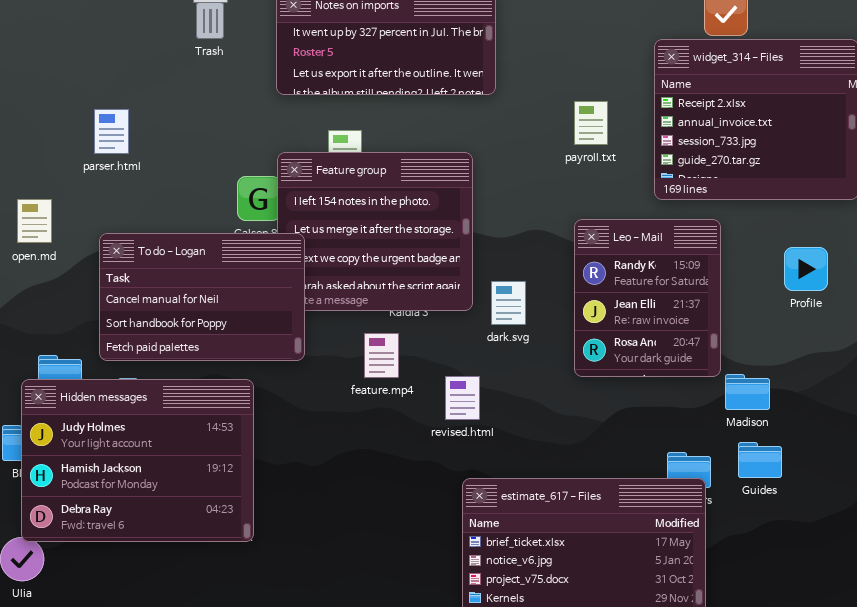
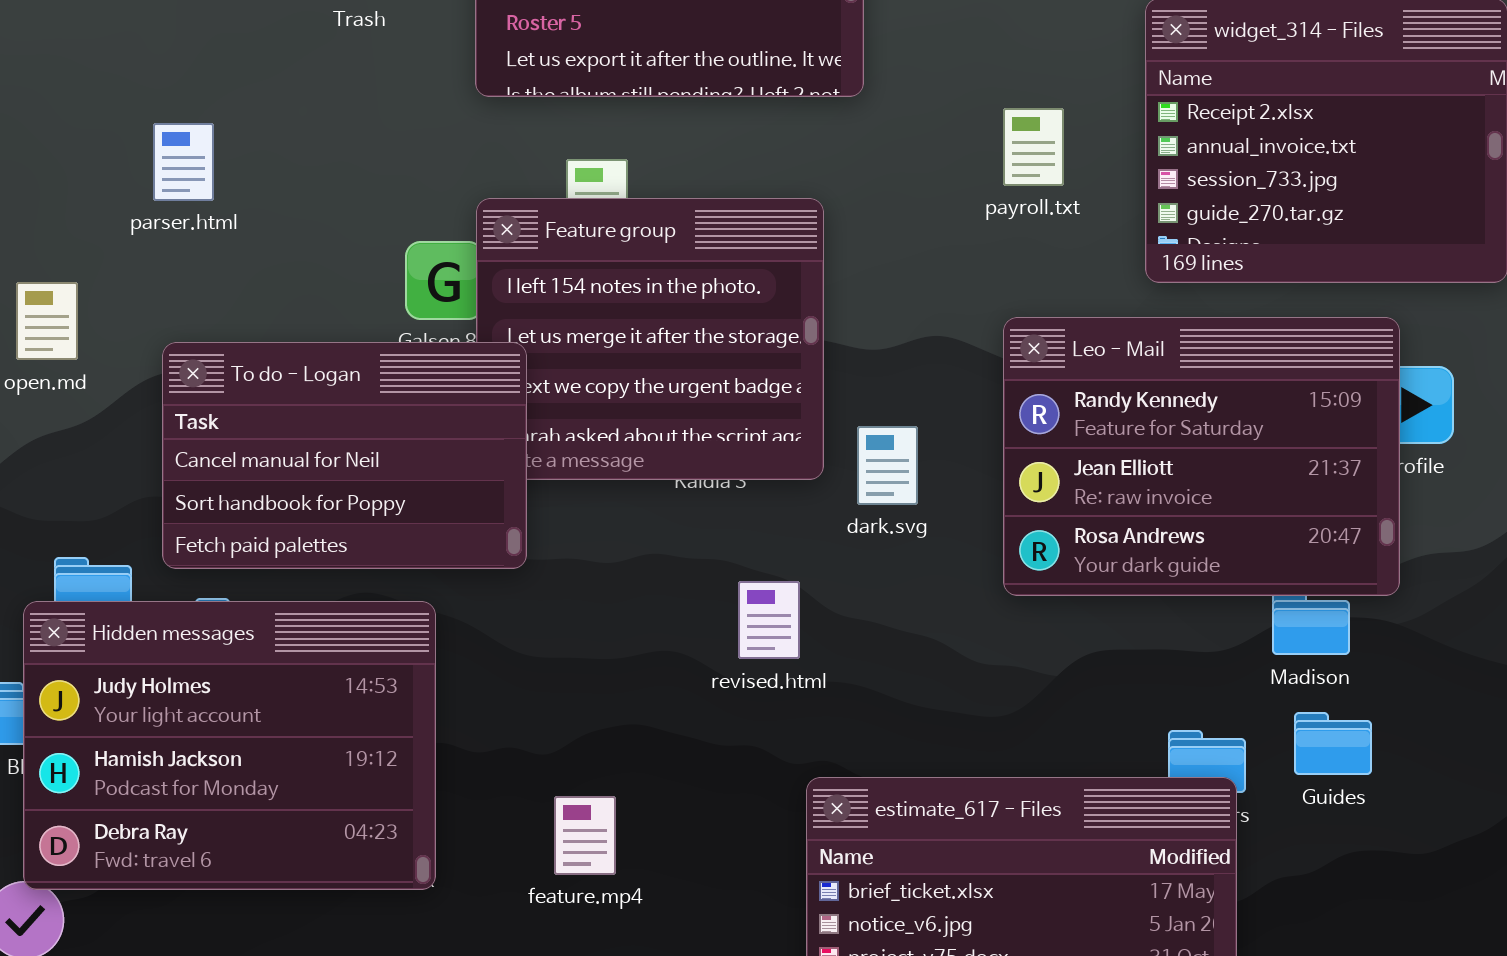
Leo - Mail: [574,219,721,377] -> [1003,317,1400,596], resized
feature.mp4: [364,333,399,378] -> [554,796,616,875], moved
revised.html: [445,376,480,420] -> [738,581,800,659], moved

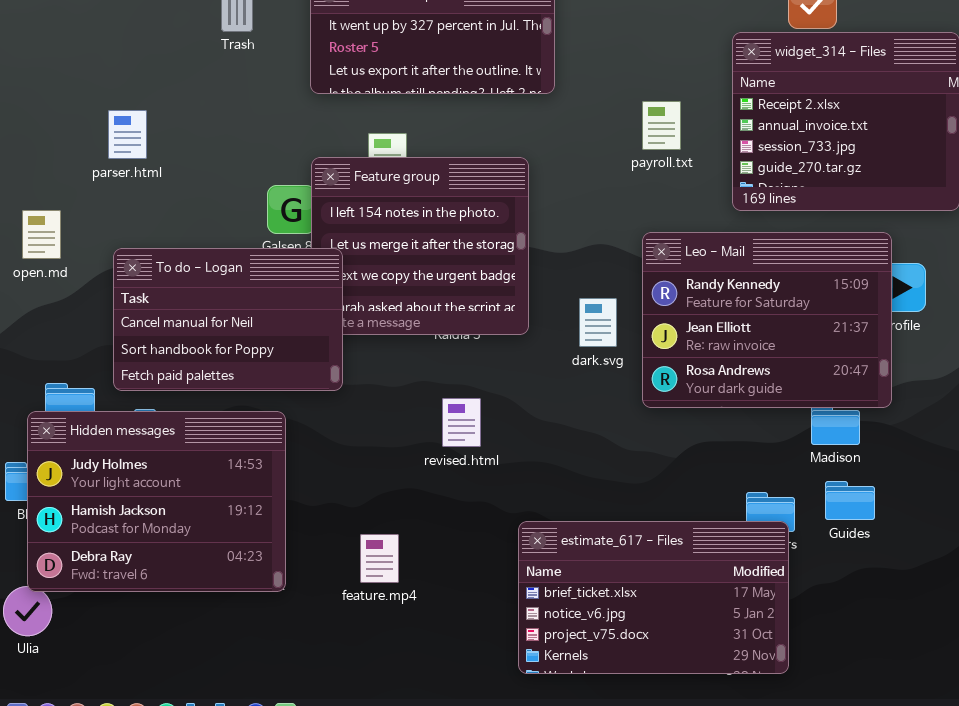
dark.svg: [857,426,918,505] -> [579,298,617,347], moved
revised.html: [738,581,800,659] -> [442,398,481,447], moved

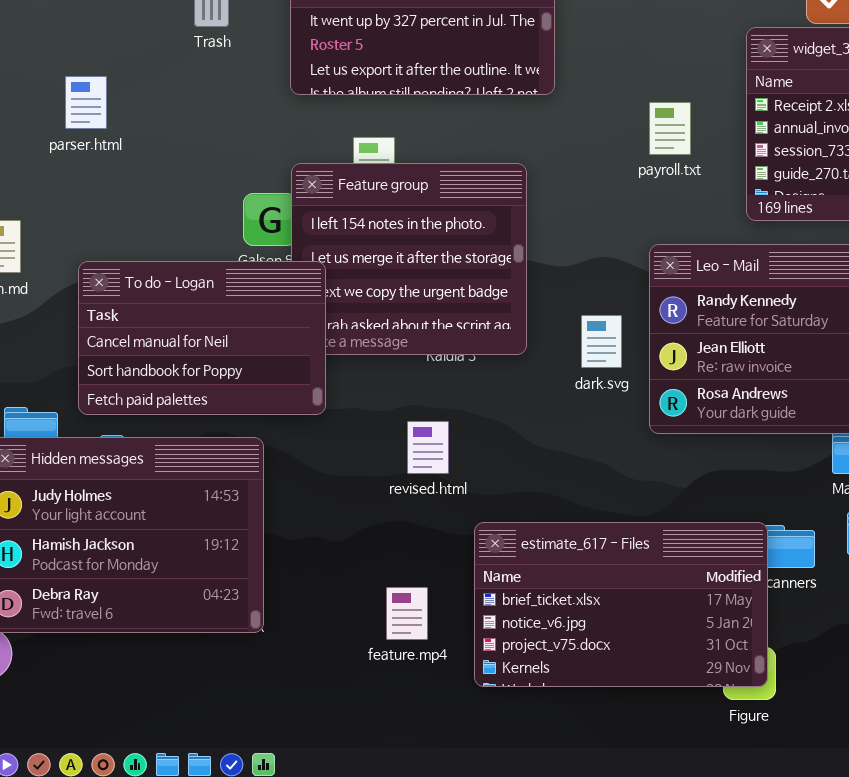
parser.html: [108,110,147,159] -> [65,76,107,129], moved
revised.html: [442,398,481,447] -> [407,421,449,474], moved
estimate_617 - Files: [518,521,789,674] -> [474,522,768,687], moved
feature.mp4: [360,534,399,583] -> [386,587,428,640], moved

